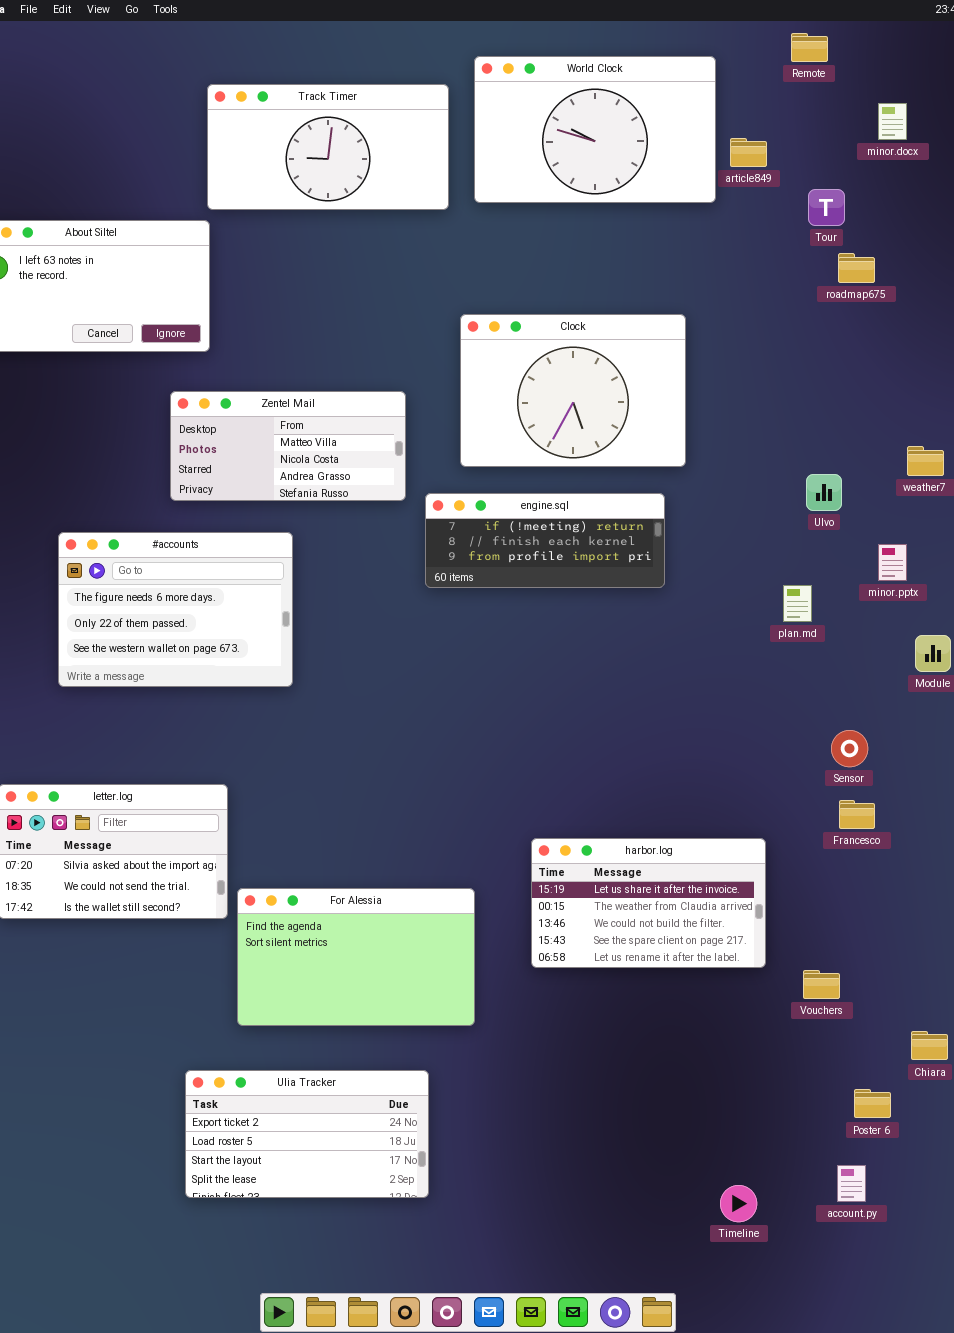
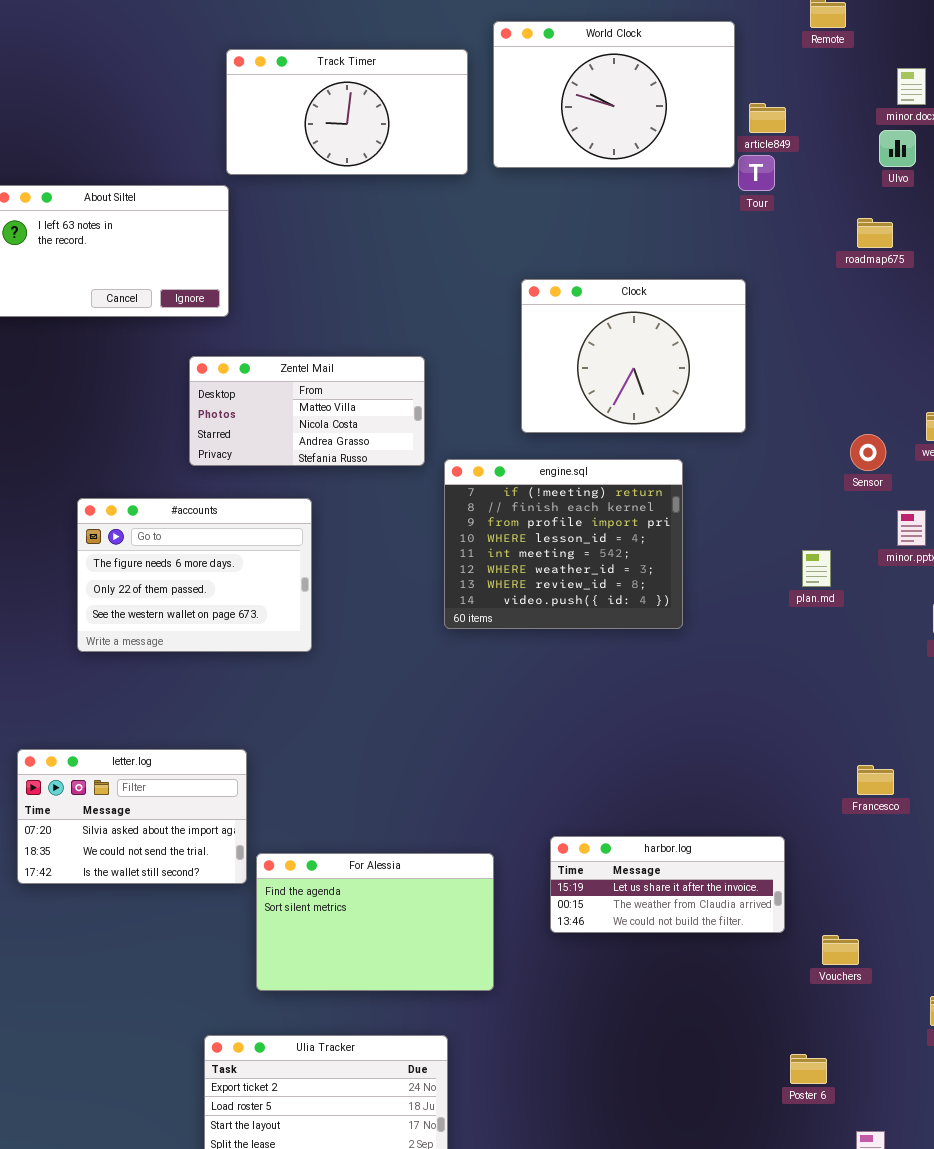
Tour: [808,189,845,226] -> [738,155,775,191], moved
Clock: [460,314,686,467] -> [521,279,746,433], moved
Ulvo: [806,474,842,511] -> [879,130,916,167], moved
engine.sql: [425,493,665,588] -> [444,459,683,629], resized
Sensor: [831,730,868,767] -> [850,434,886,471], moved
harbor.log: [531,838,766,968] -> [550,836,785,933], resized
Poster 6: [854,1089,891,1118] -> [790,1054,827,1084], moved

